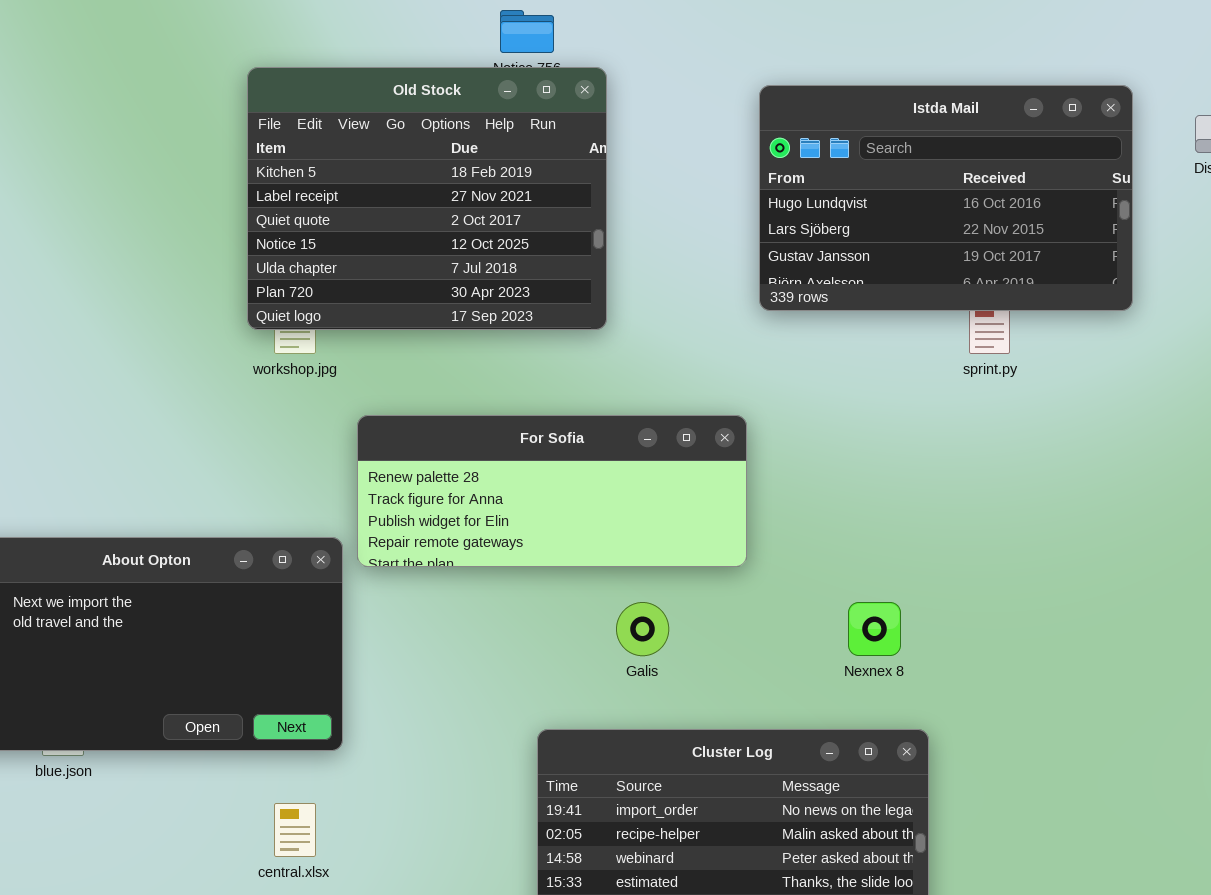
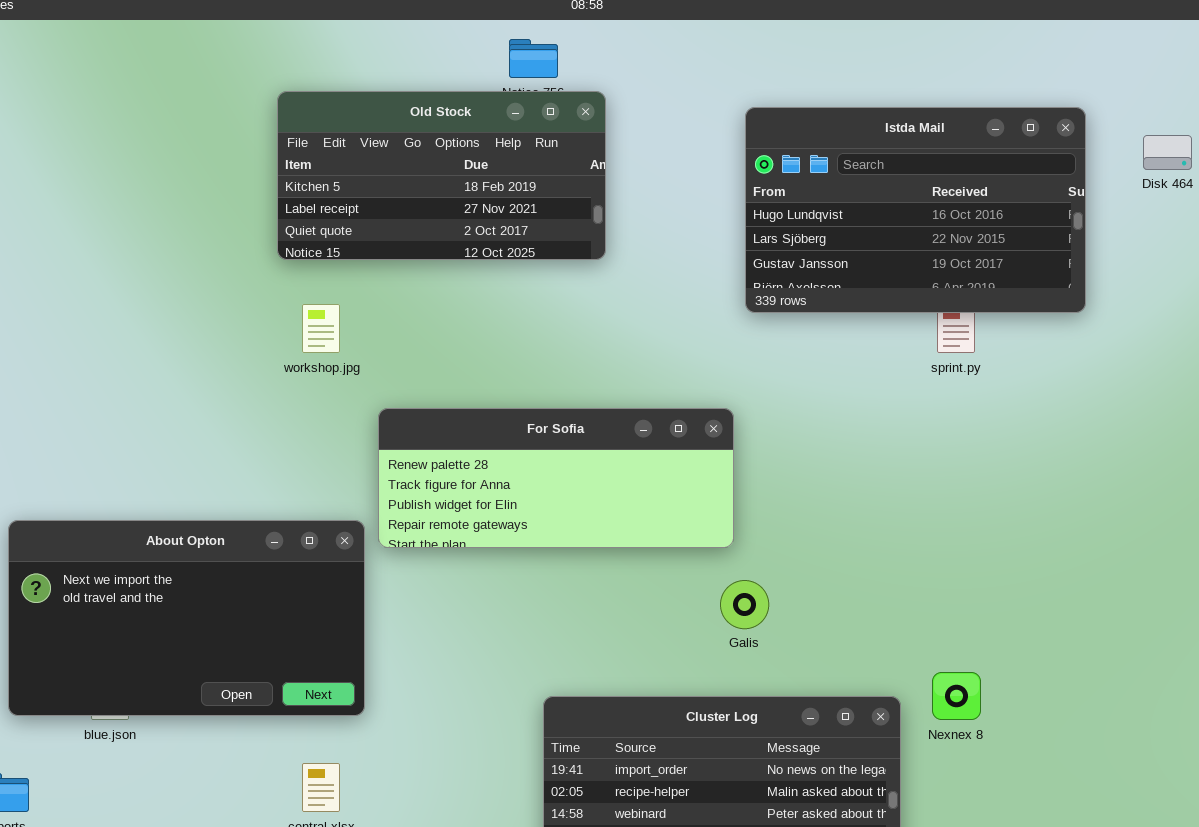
Old Stock: [247,67,607,330] -> [277,91,606,260], resized
Galis: [616,602,669,656] -> [720,580,769,629], moved
Nexnex 8: [848,602,901,656] -> [932,672,981,720], moved

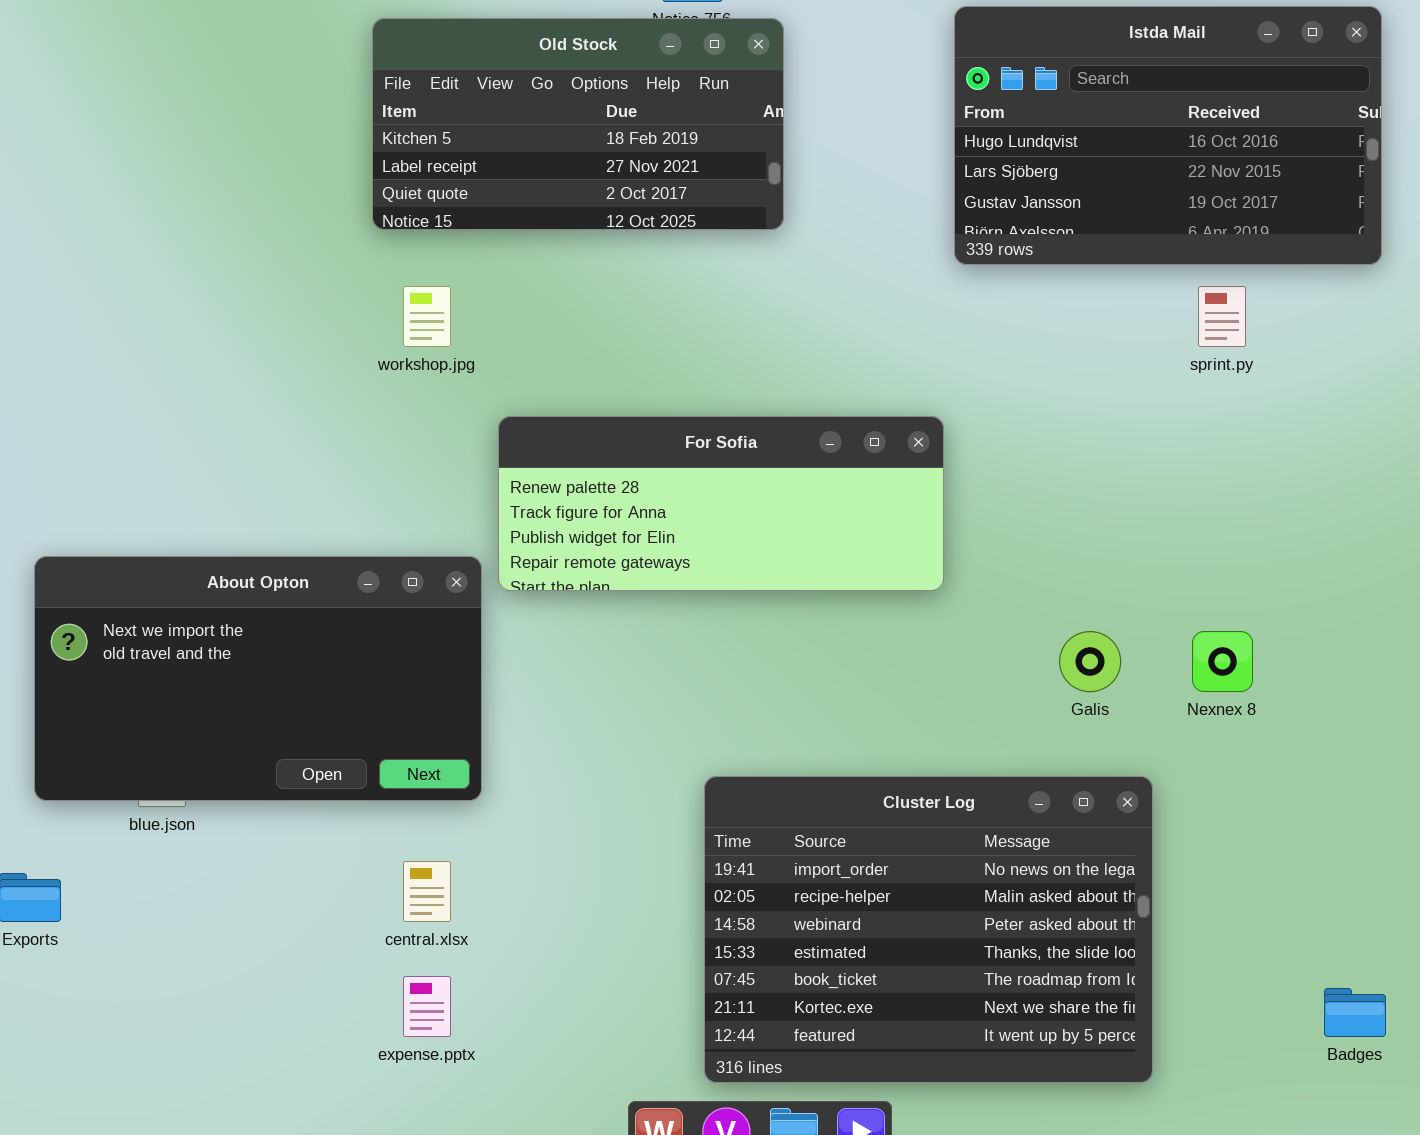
Istda Mail: [745,107,1086,313] -> [954,6,1382,265], moved
Galis: [720,580,769,629] -> [1059,631,1121,692], moved
Nexnex 8: [932,672,981,720] -> [1192,631,1253,692], moved

